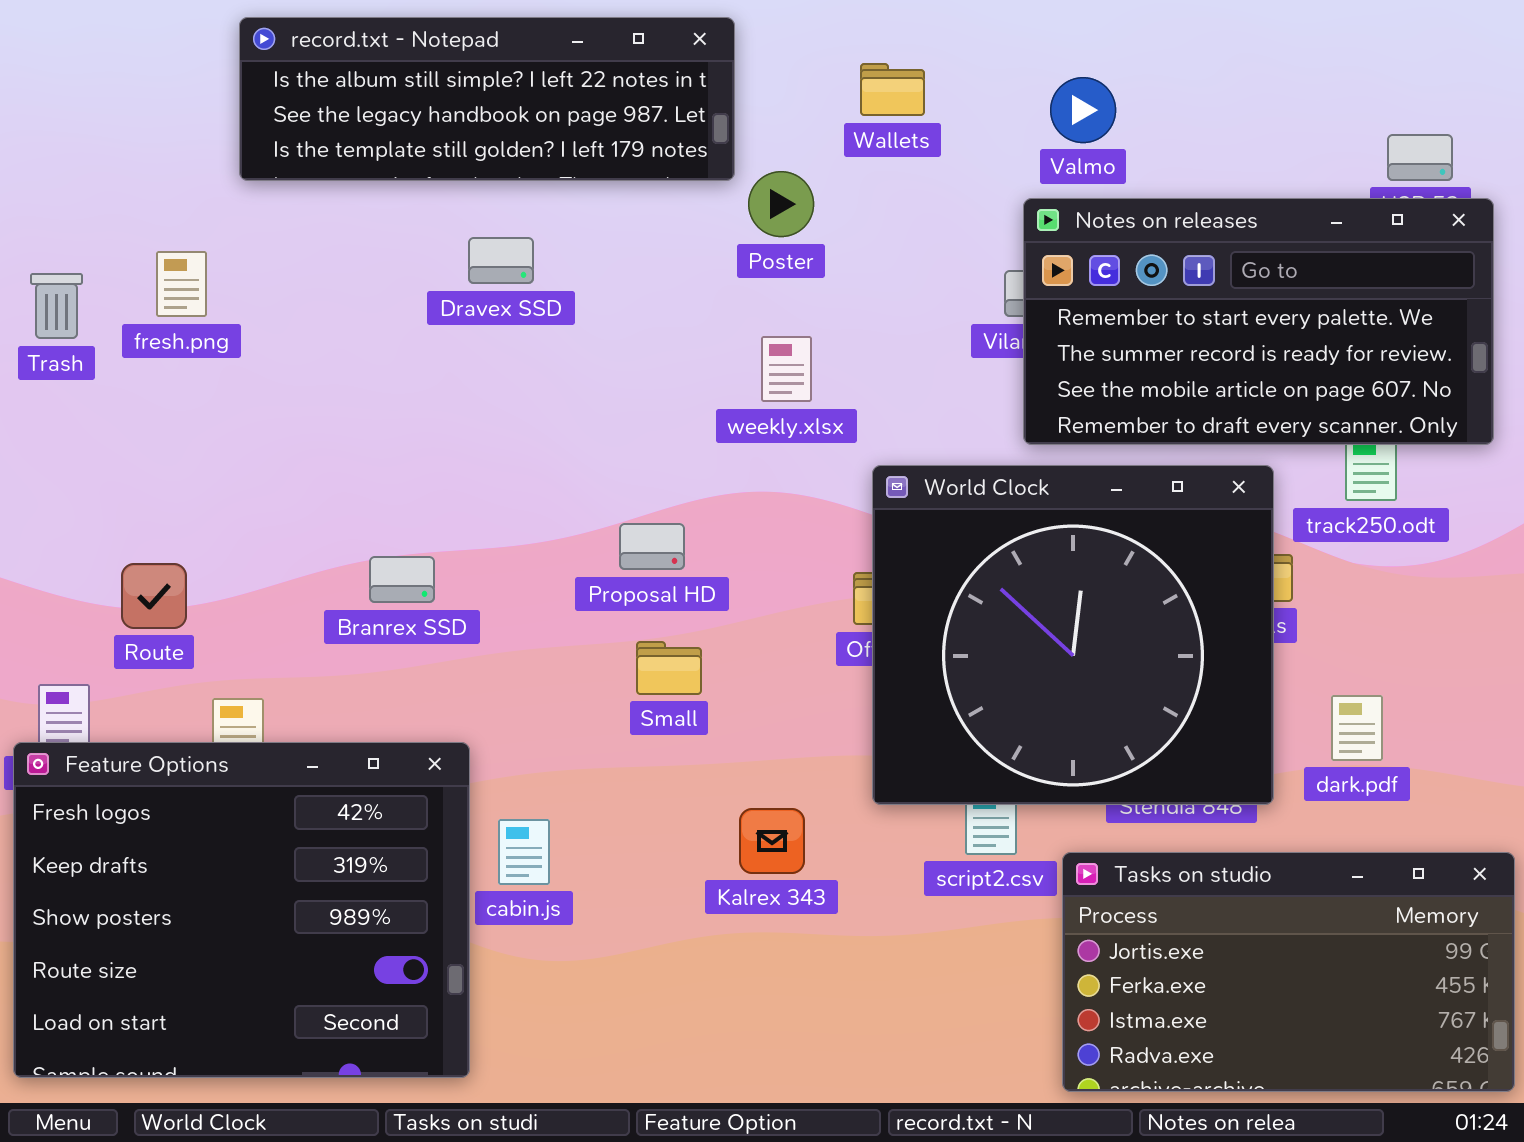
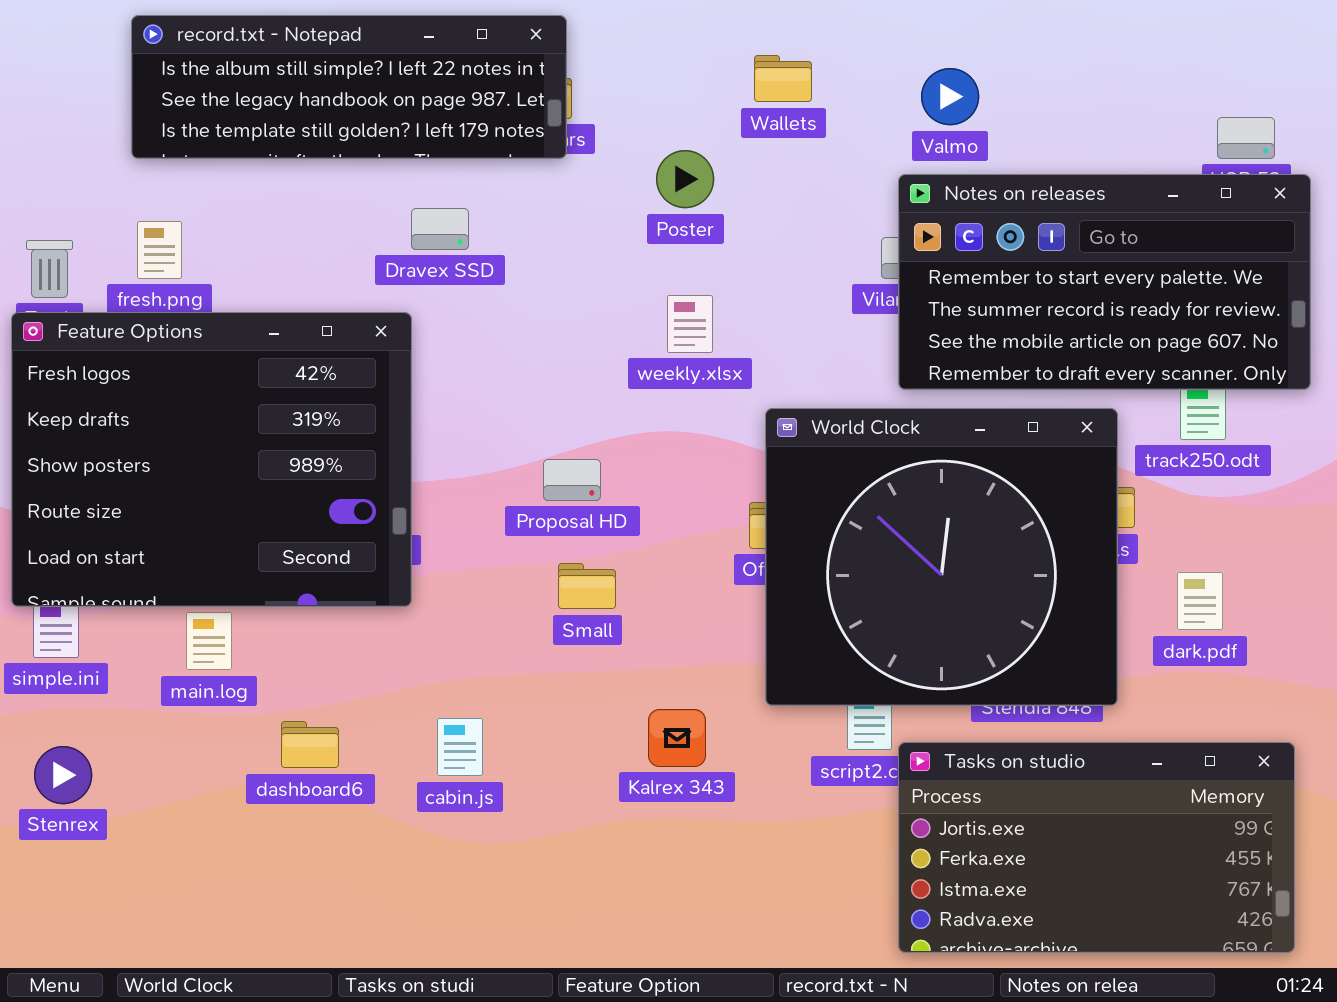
record.txt - Notepad: [239,17,735,181] -> [131,15,567,159], moved
dark.pdf: [1331,695,1383,761] -> [1177,572,1223,630], moved
Feature Options: [13,742,470,1078] -> [11,312,412,607], moved
Tasks on studio: [1062,852,1515,1092] -> [898,742,1295,953], moved

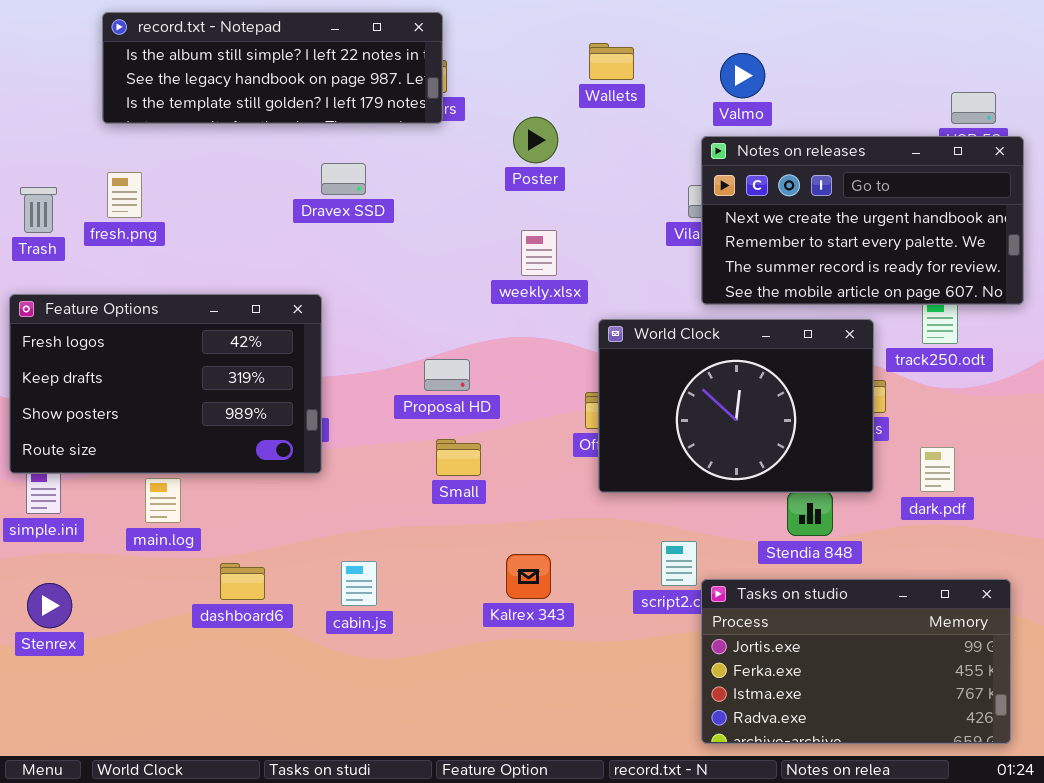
Notes on releases: [898,174,1311,390] -> [701,136,1024,305], scrolled up 1 row
Feature Options: [11,312,412,607] -> [9,294,322,474], resized
World Clock: [765,408,1118,706] -> [598,319,874,493], resized

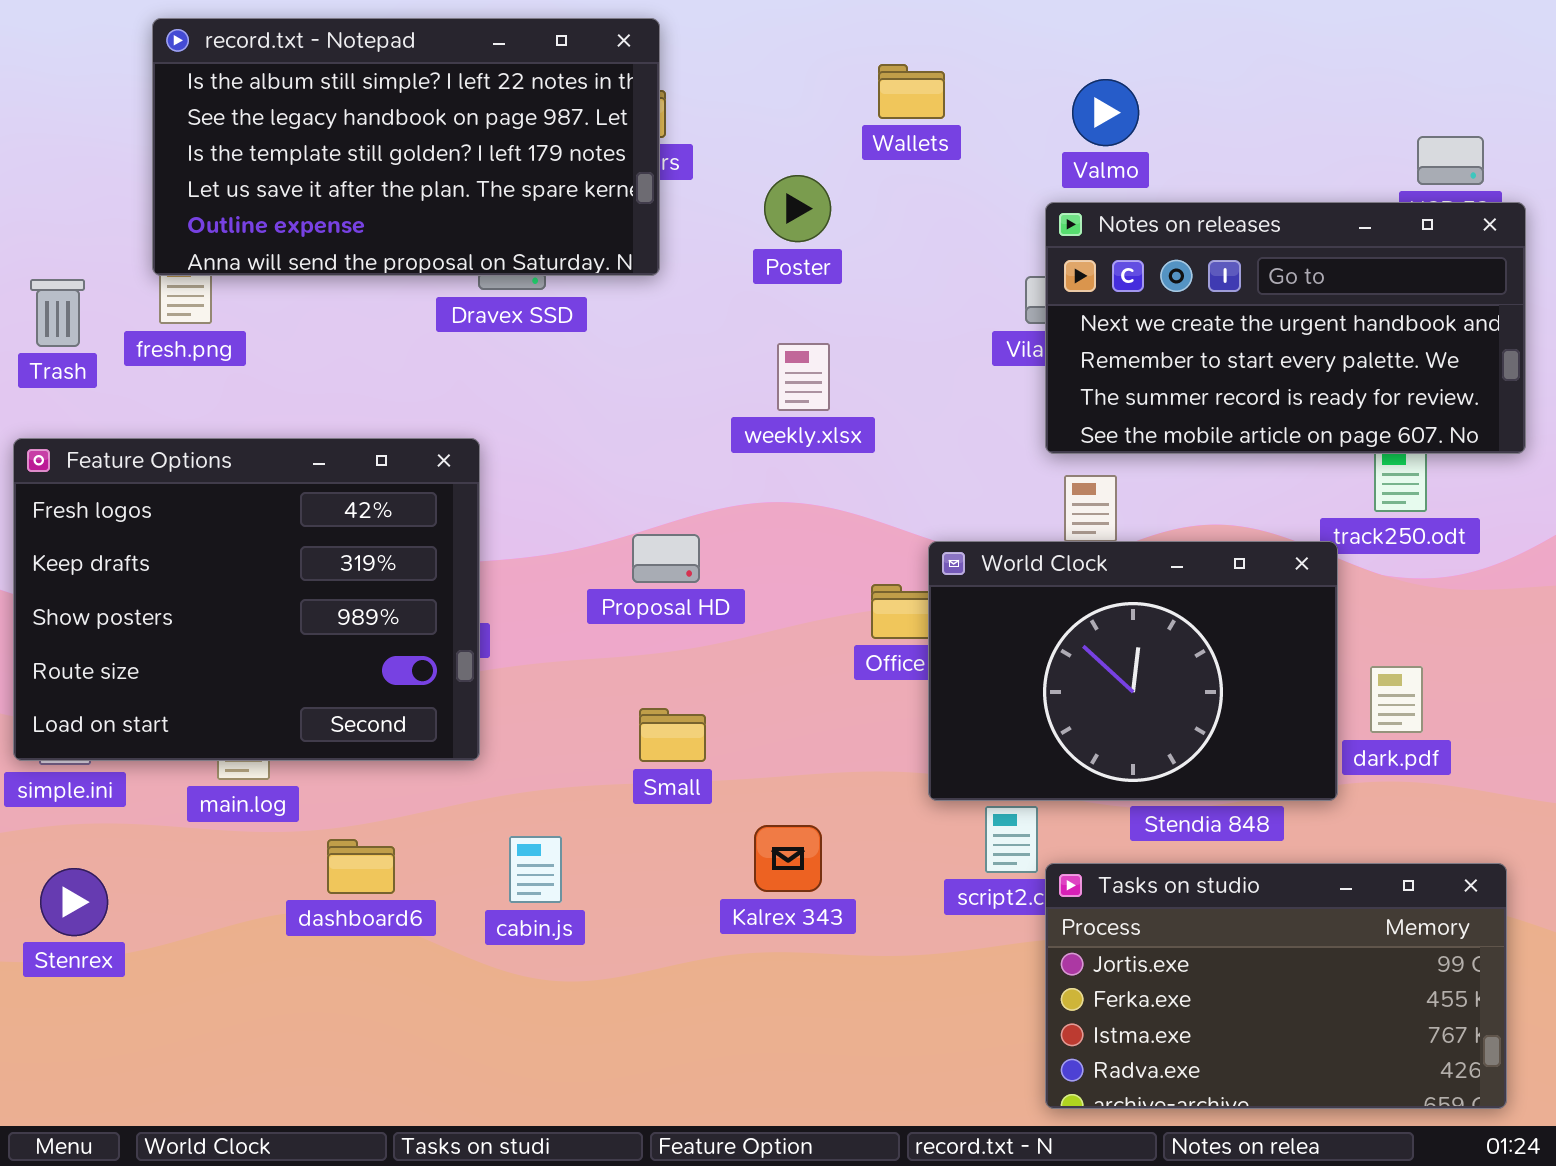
record.txt - Notepad: [102,12,443,124] -> [152,18,660,276], resized
Feature Options: [9,294,322,474] -> [13,438,480,761], resized
World Clock: [598,319,874,493] -> [928,541,1338,801], moved
Small: [436,439,481,476] -> [639,708,706,762], moved

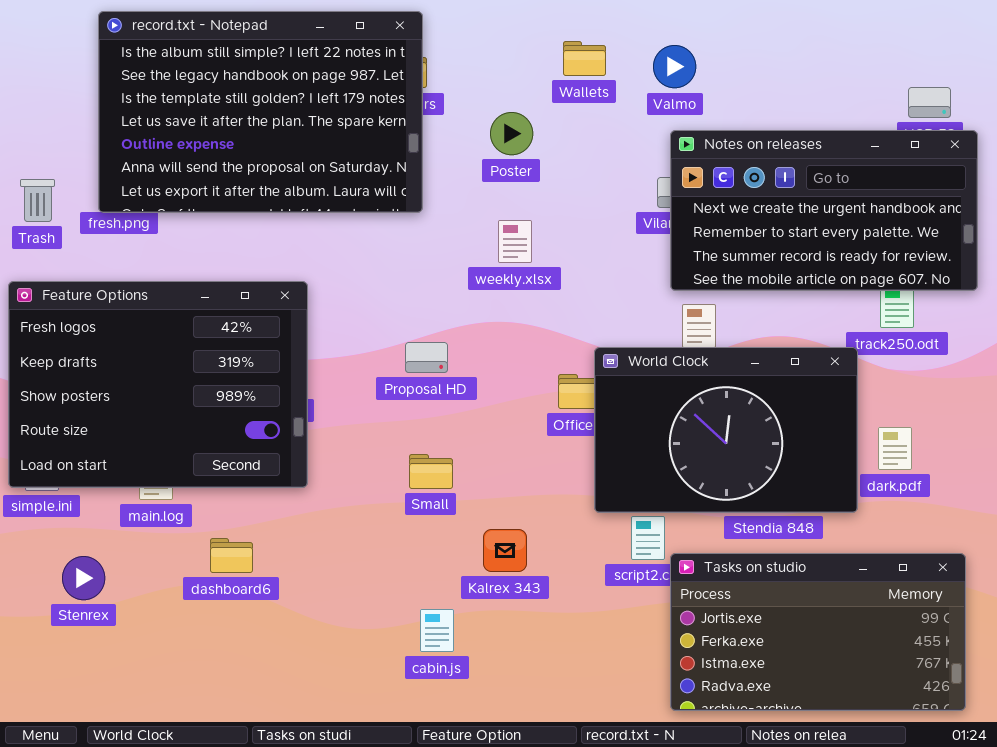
record.txt - Notepad: [152,18,660,276] -> [98,11,423,213], resized
Valmo: [1072,79,1139,146] -> [653,45,696,88], moved
cabin.js: [509,836,562,903] -> [420,609,454,652], moved
Stenrex: [40,868,108,936] -> [62,556,105,600], moved

